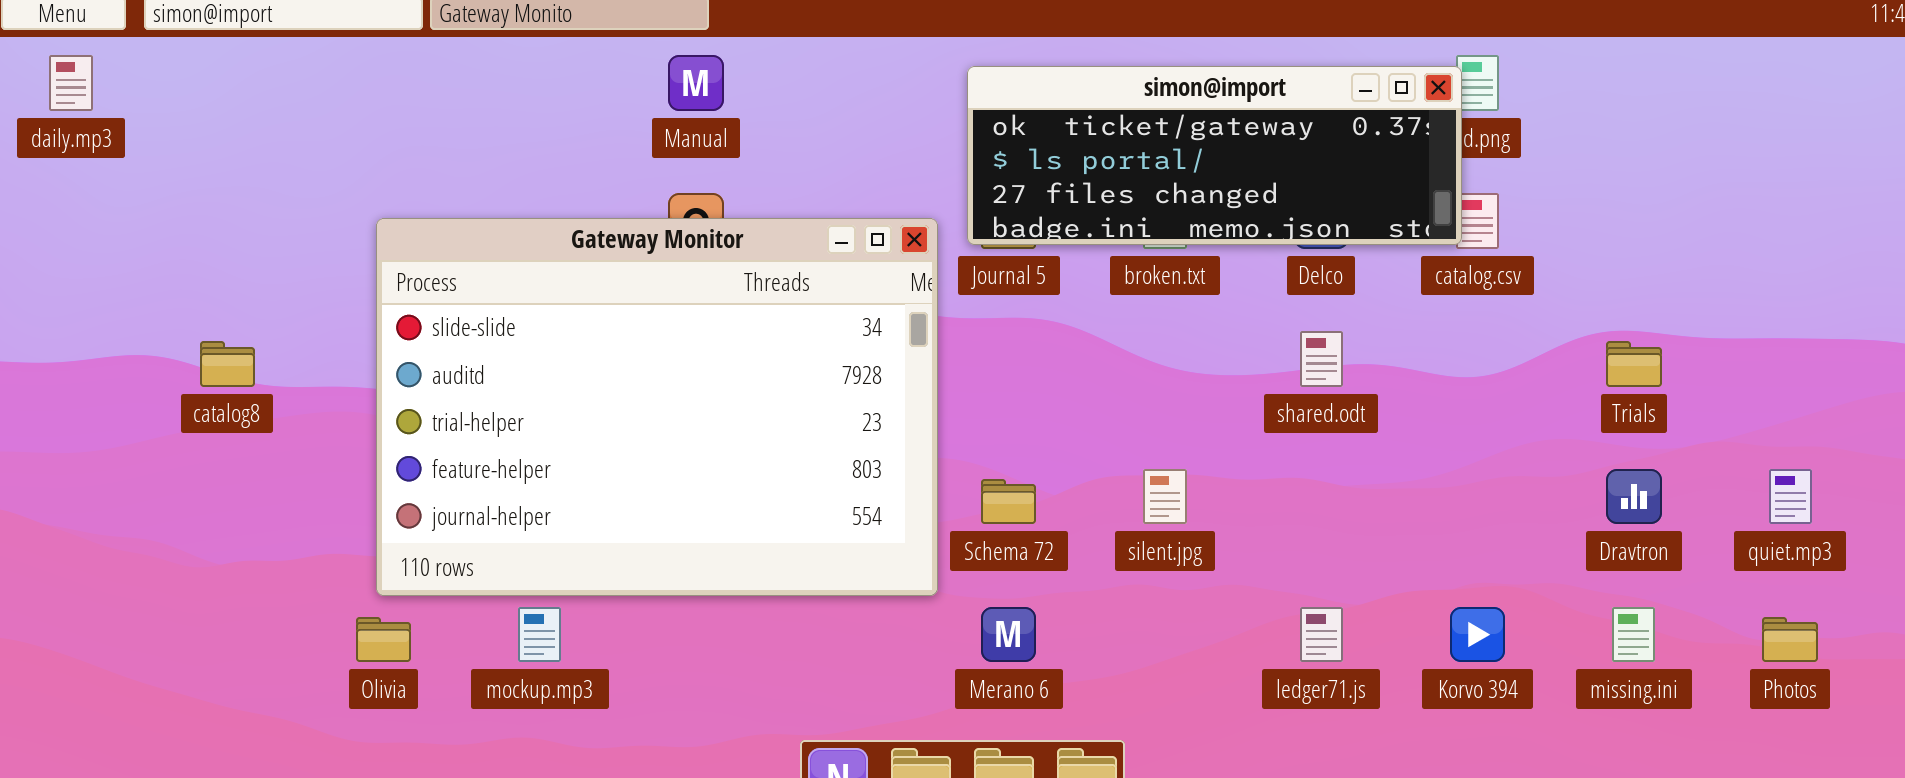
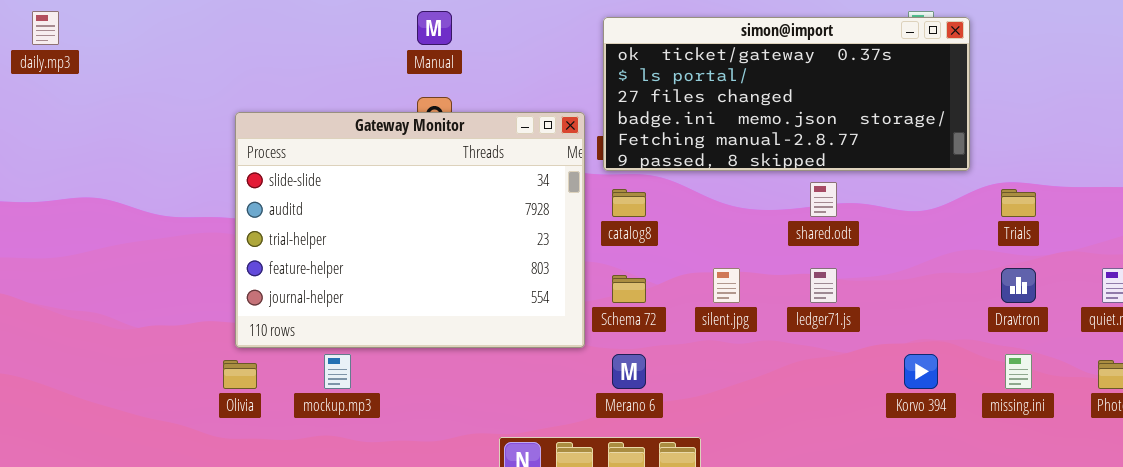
simon@import: [967,66,1462,245] -> [603,17,970,171], resized
catalog8: [200,341,255,387] -> [612,189,646,217], moved
ledger71.js: [1300,607,1343,662] -> [810,268,837,303], moved

